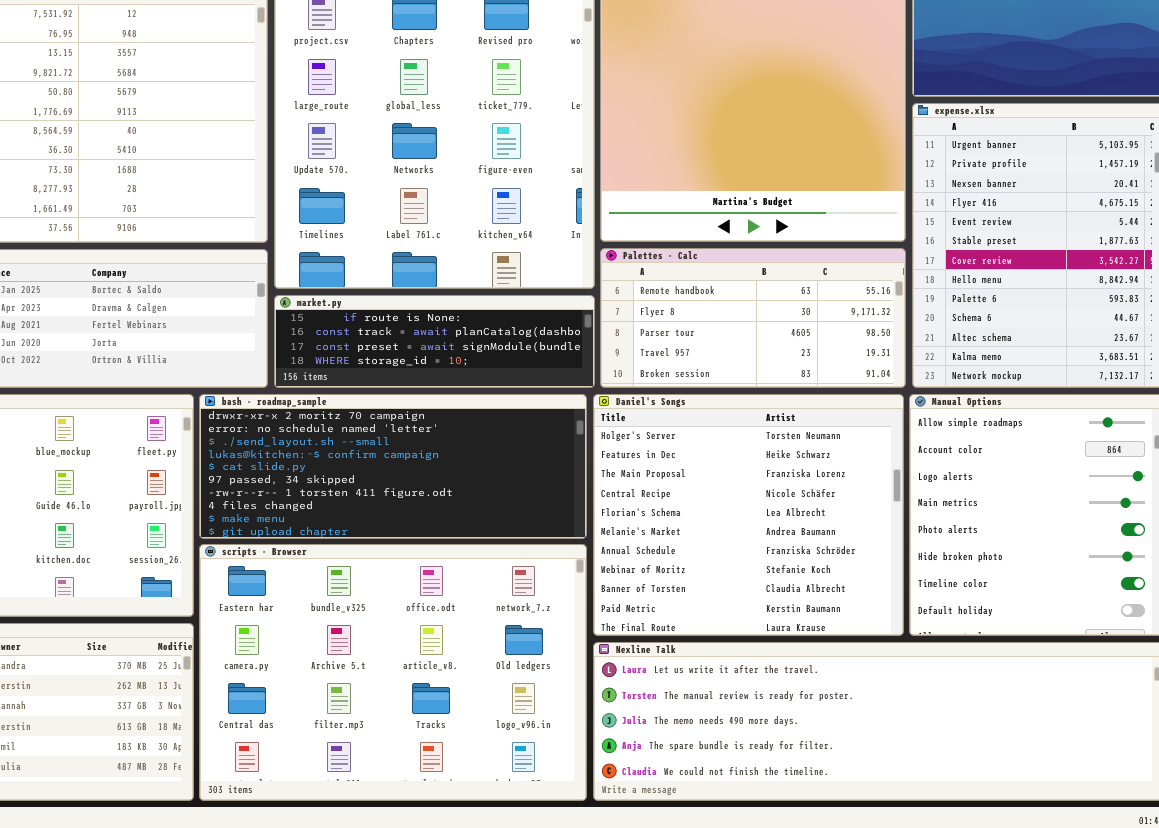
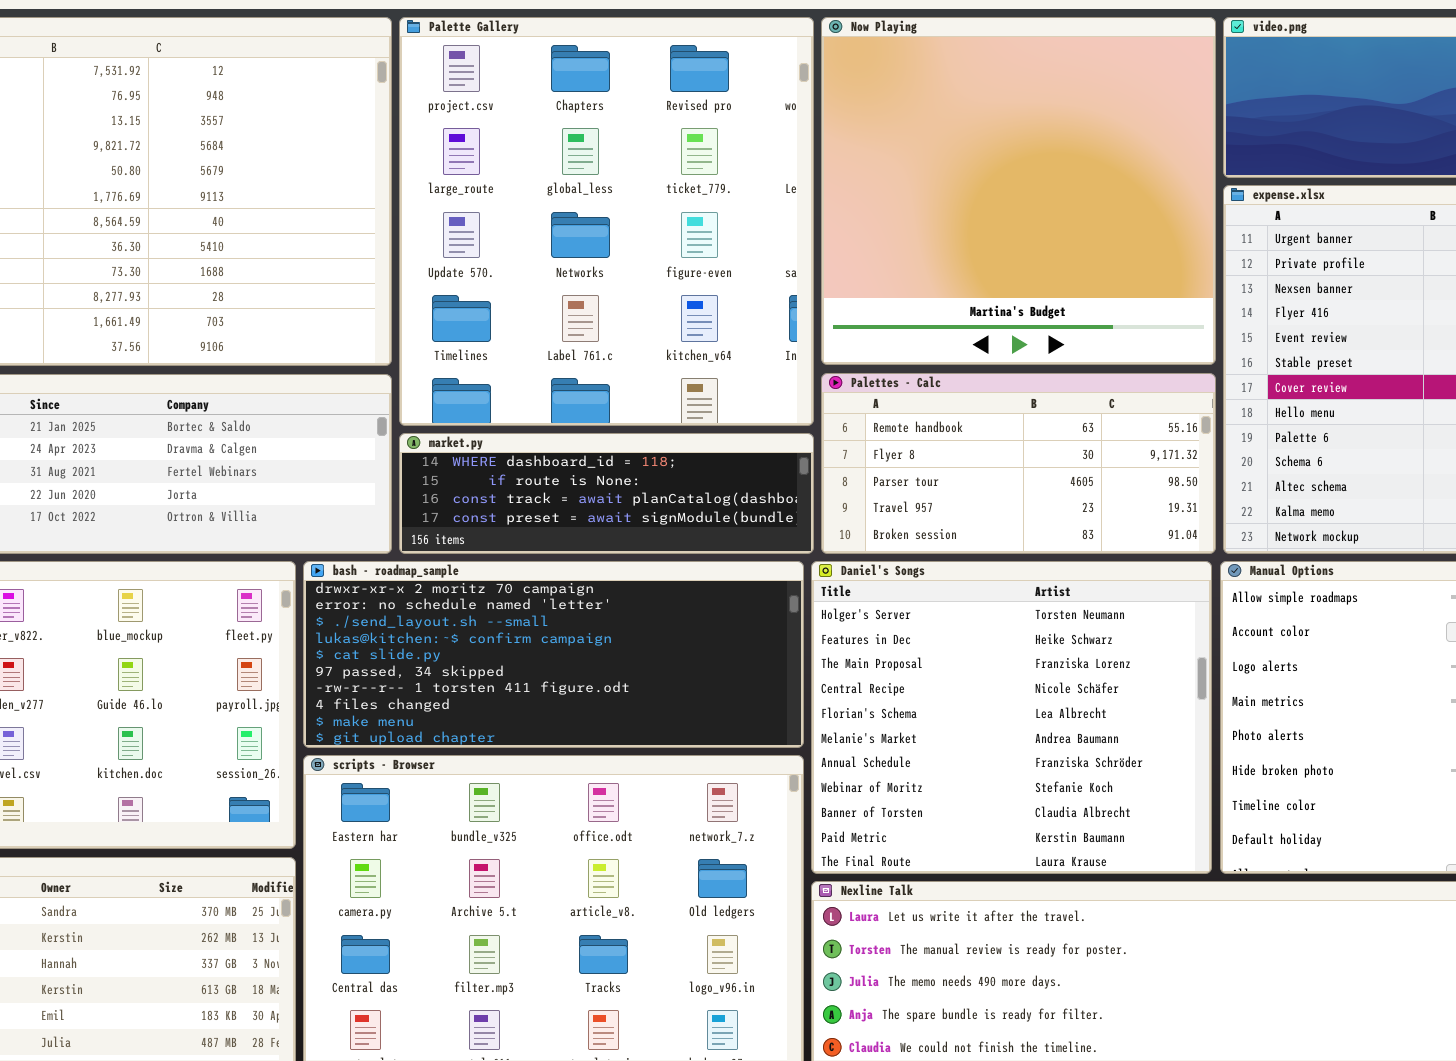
market.py: [274,295,595,388] -> [399,433,814,554], scrolled up 1 row

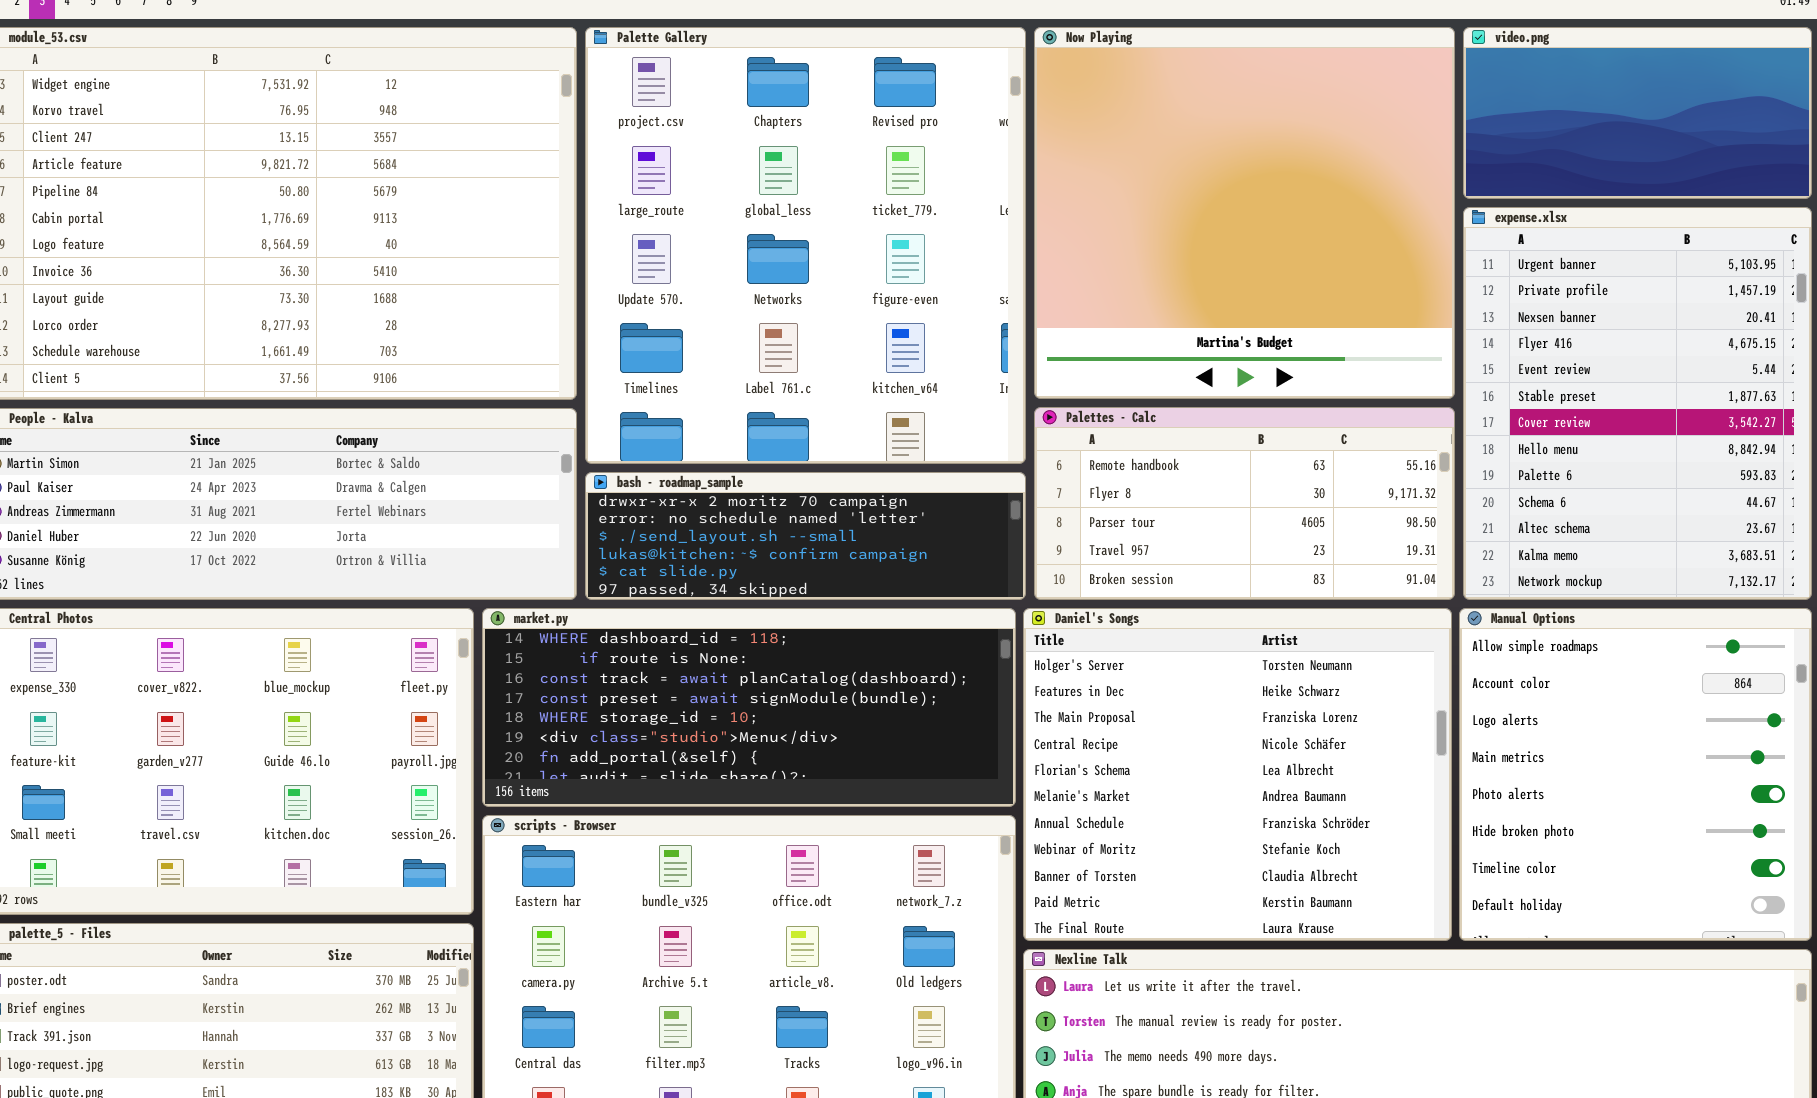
market.py: [399,433,814,554] -> [482,608,1016,807], moved, resized
bash - roadmap_sample: [303,561,804,748] -> [585,472,1026,600], moved, resized

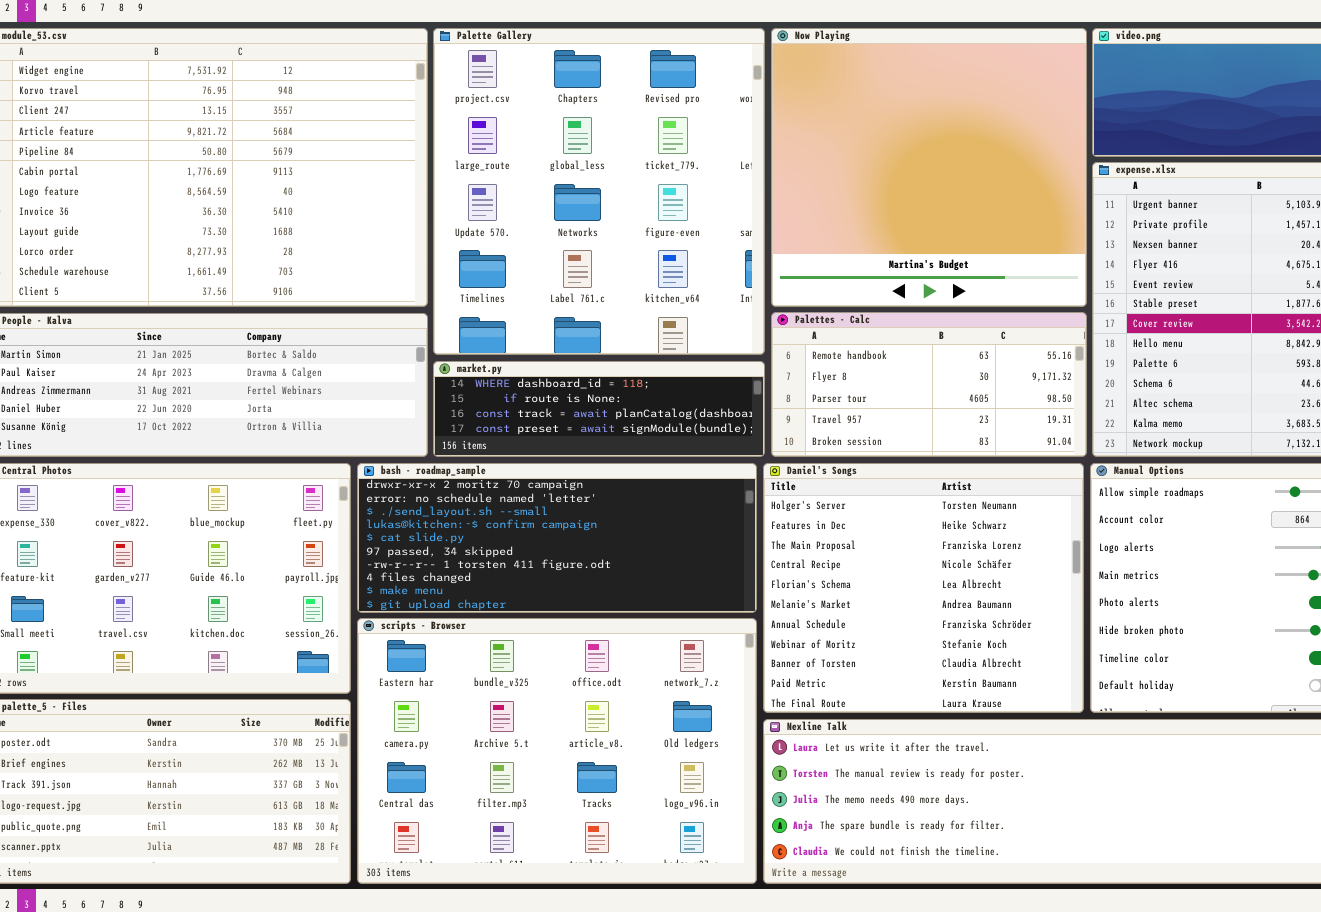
bash - roadmap_sample: [585,472,1026,600] -> [357,463,757,613], moved, resized
market.py: [482,608,1016,807] -> [433,361,765,457], moved, resized

